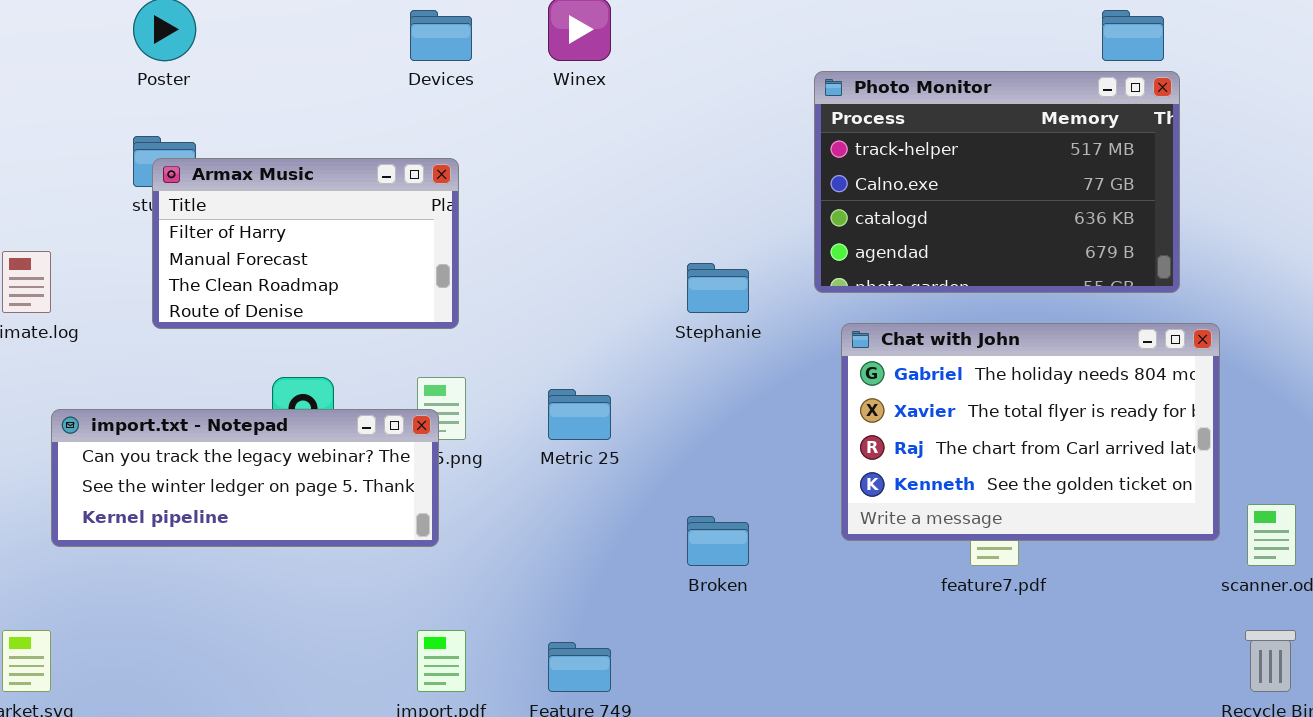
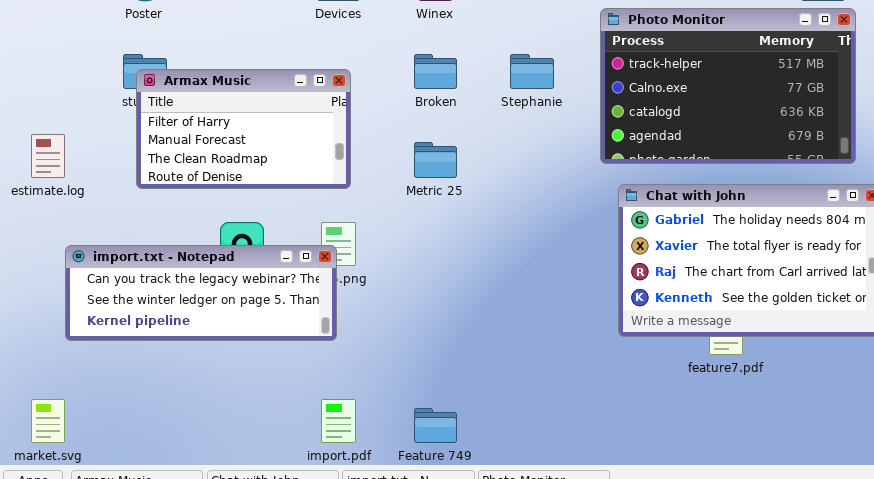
Stephanie: [687,263,749,313] -> [510,54,554,89], moved
Metric 25: [548,389,611,440] -> [414,142,457,178], moved
Broken: [687,516,749,566] -> [414,54,457,89], moved

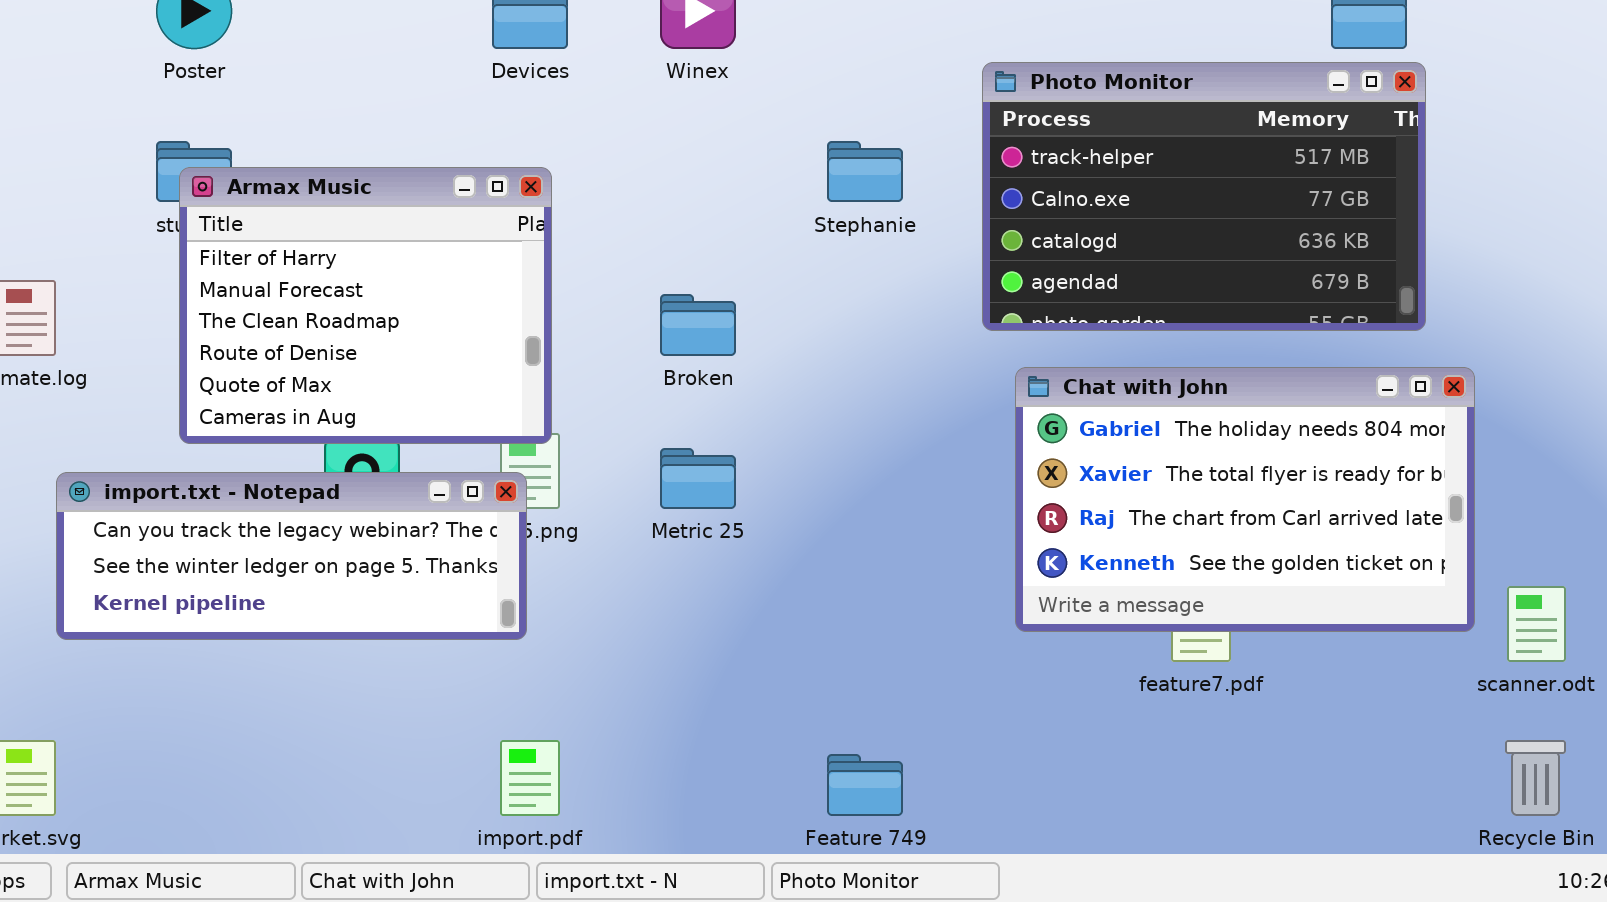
Broken: [414,54,457,89] -> [660,294,736,356], moved
Armax Music: [136,69,351,189] -> [179,167,552,444], resized
Metric 25: [414,142,457,178] -> [660,448,736,509], moved
Feature 749: [414,408,457,443] -> [827,754,903,816], moved

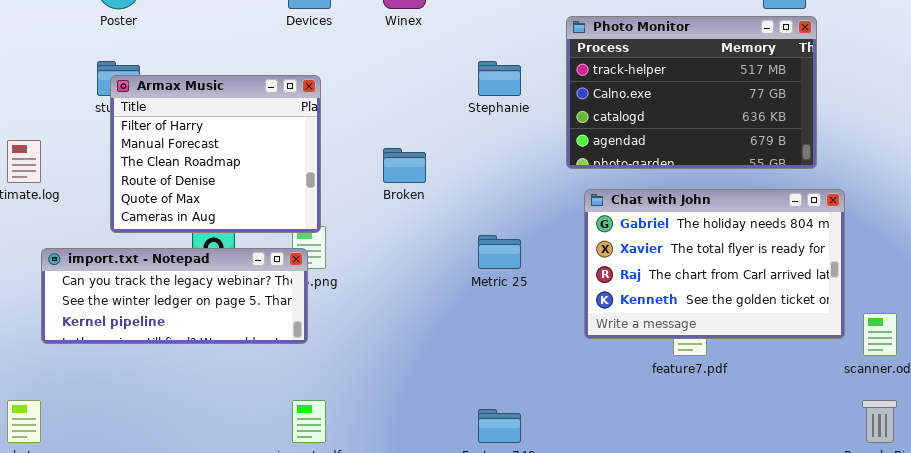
Metric 25: [660,448,736,509] -> [478,235,521,269], moved

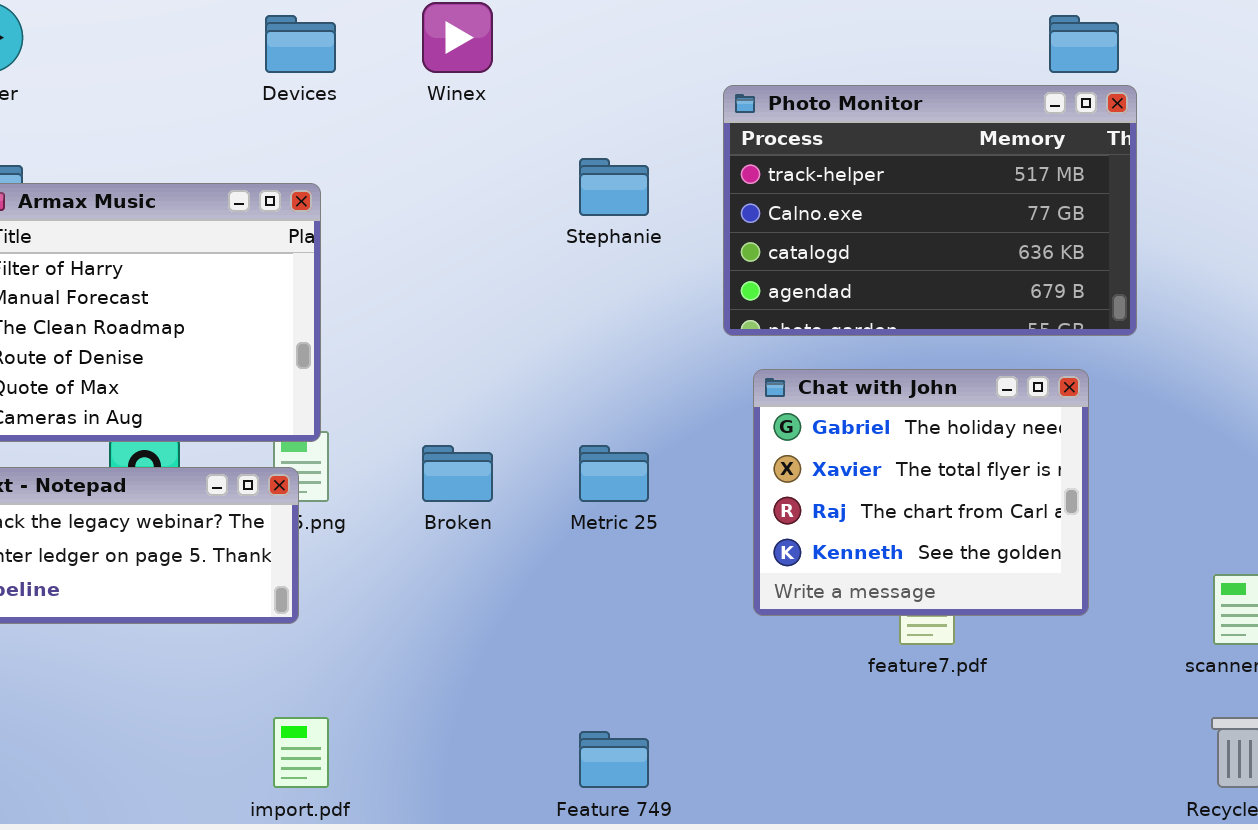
Broken: [383,148,426,183] -> [422,445,493,502], moved
Chat with John: [584,189,845,339] -> [753,369,1089,616], resized

